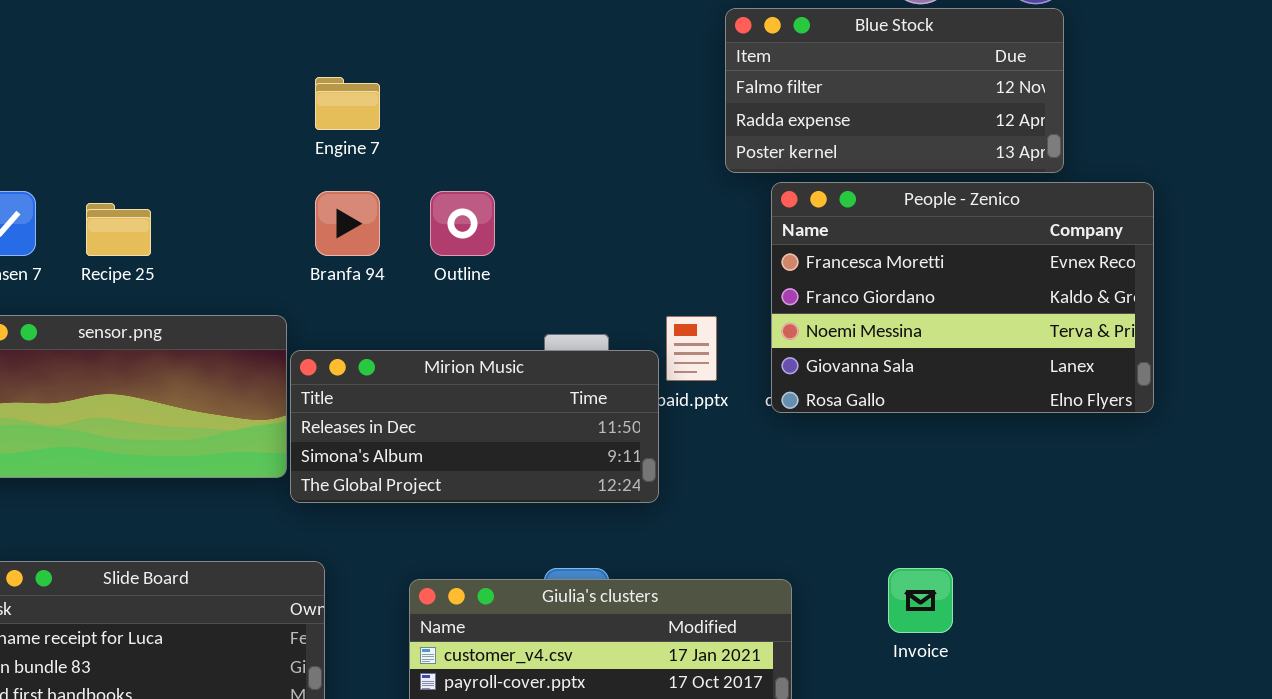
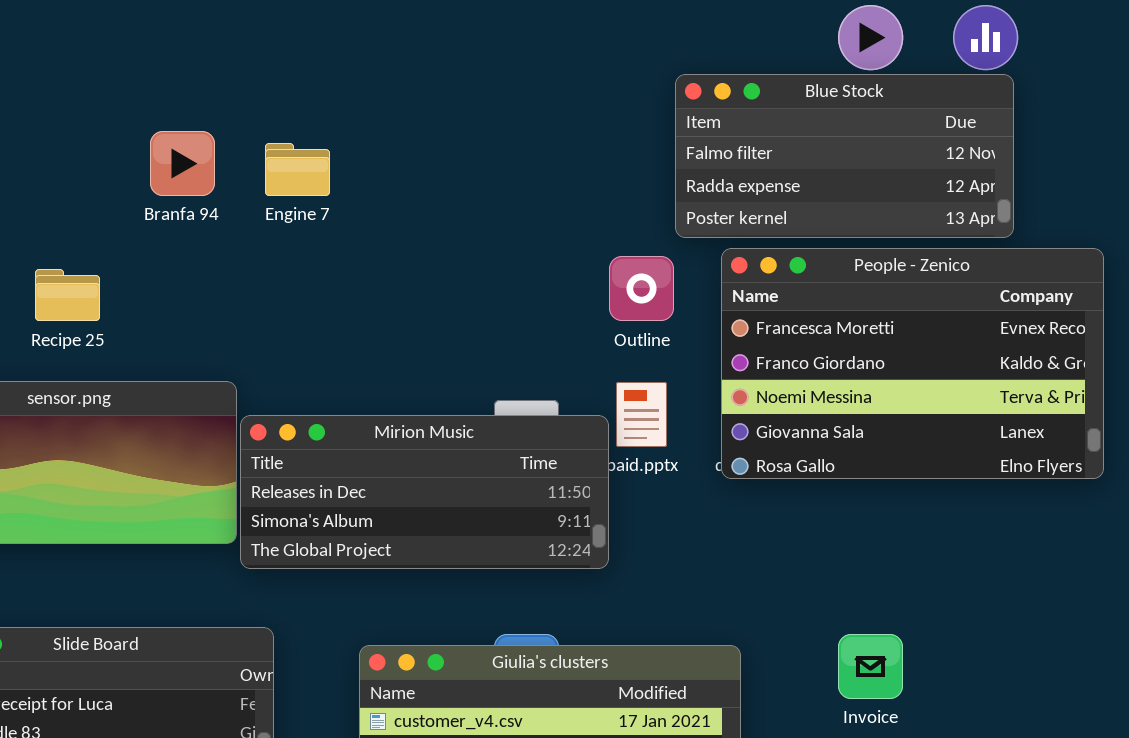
Branfa 94: [315,191,380,256] -> [150,131,215,196], moved
Outline: [430,191,495,256] -> [609,256,674,321], moved

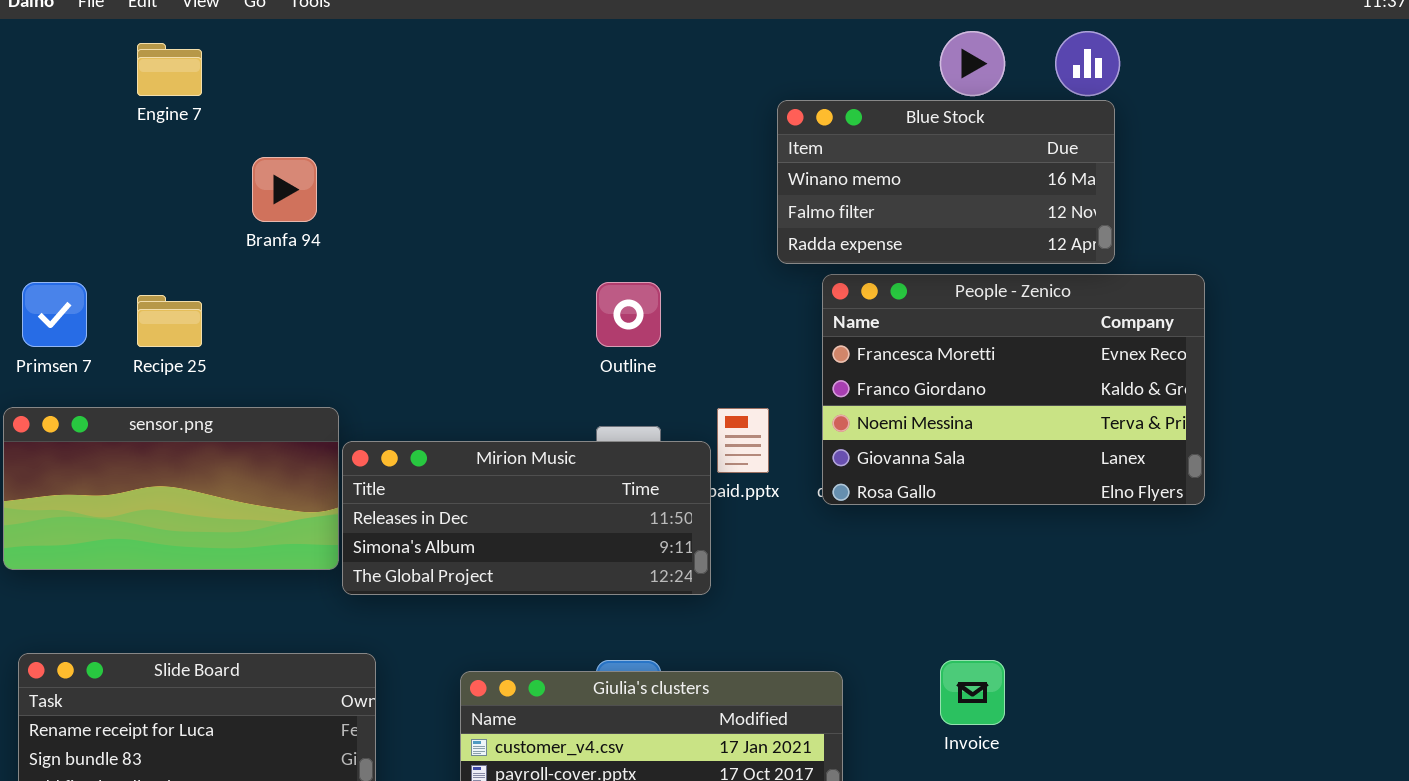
Blue Stock: [675,74,1014,238] -> [777,100,1115,264], scrolled up 1 row
Engine 7: [265,143,330,196] -> [137,43,202,96], moved
Outline: [609,256,674,321] -> [596,282,661,347], moved

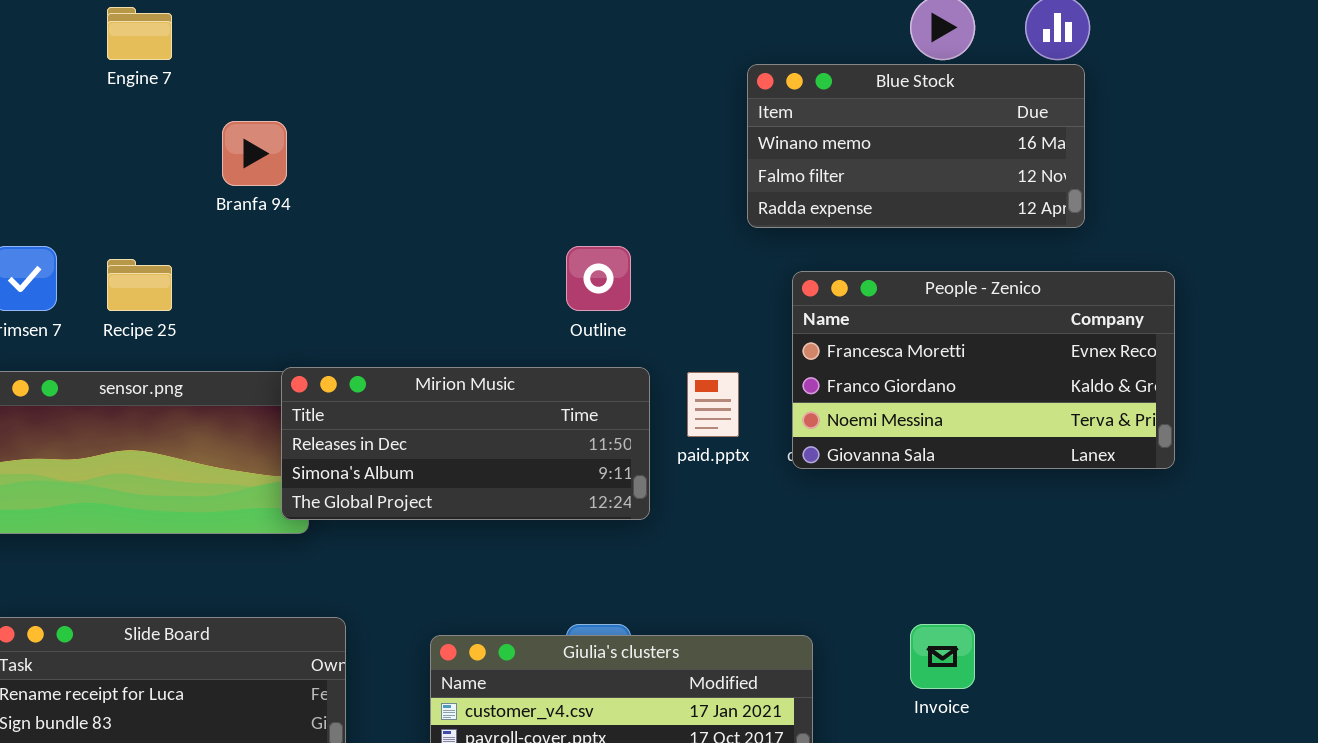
People - Zenico: [822,274,1205,505] -> [792,271,1175,469], resized
Mirion Music: [342,441,711,595] -> [281,367,650,520], moved

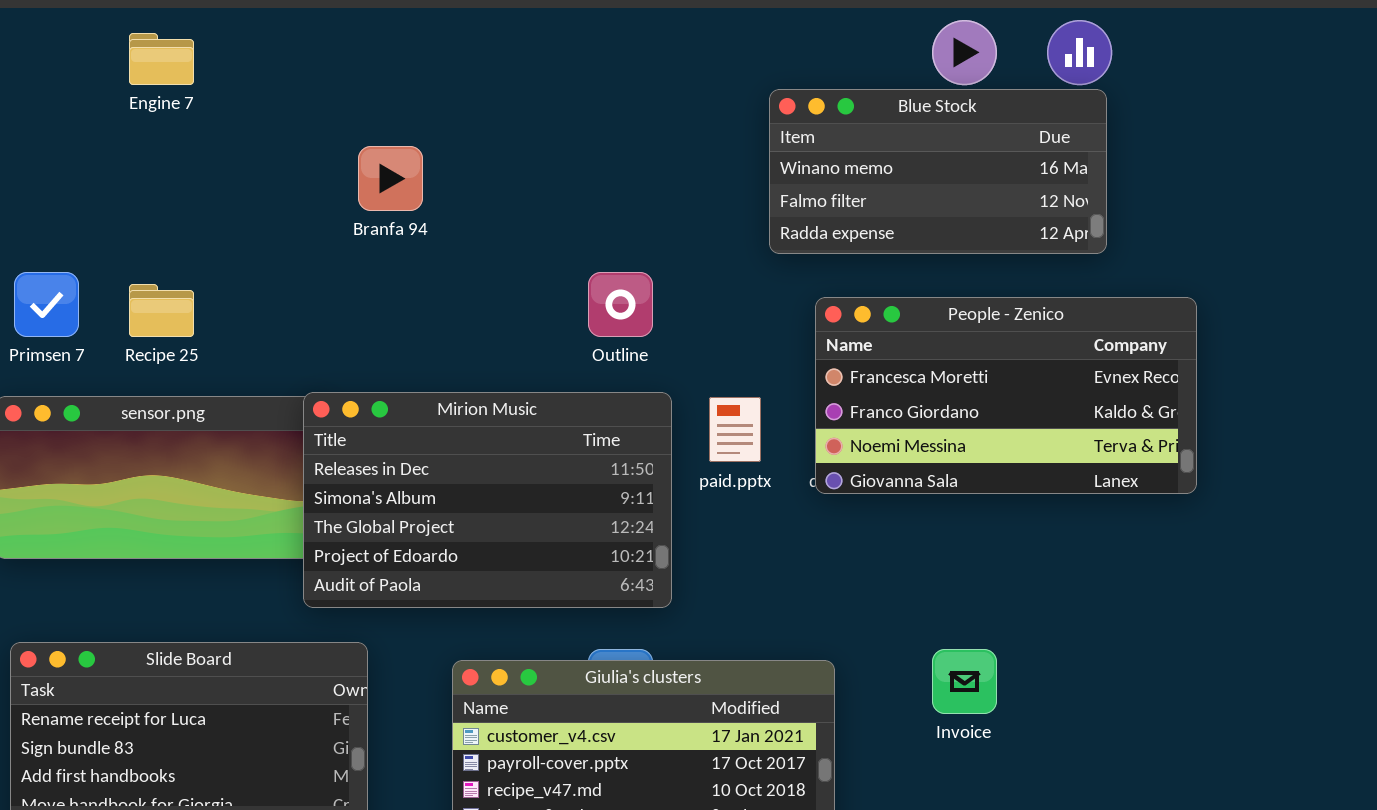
Branfa 94: [222,121,287,186] -> [358,146,423,211], moved
Mirion Music: [281,367,650,520] -> [303,392,672,608], resized

